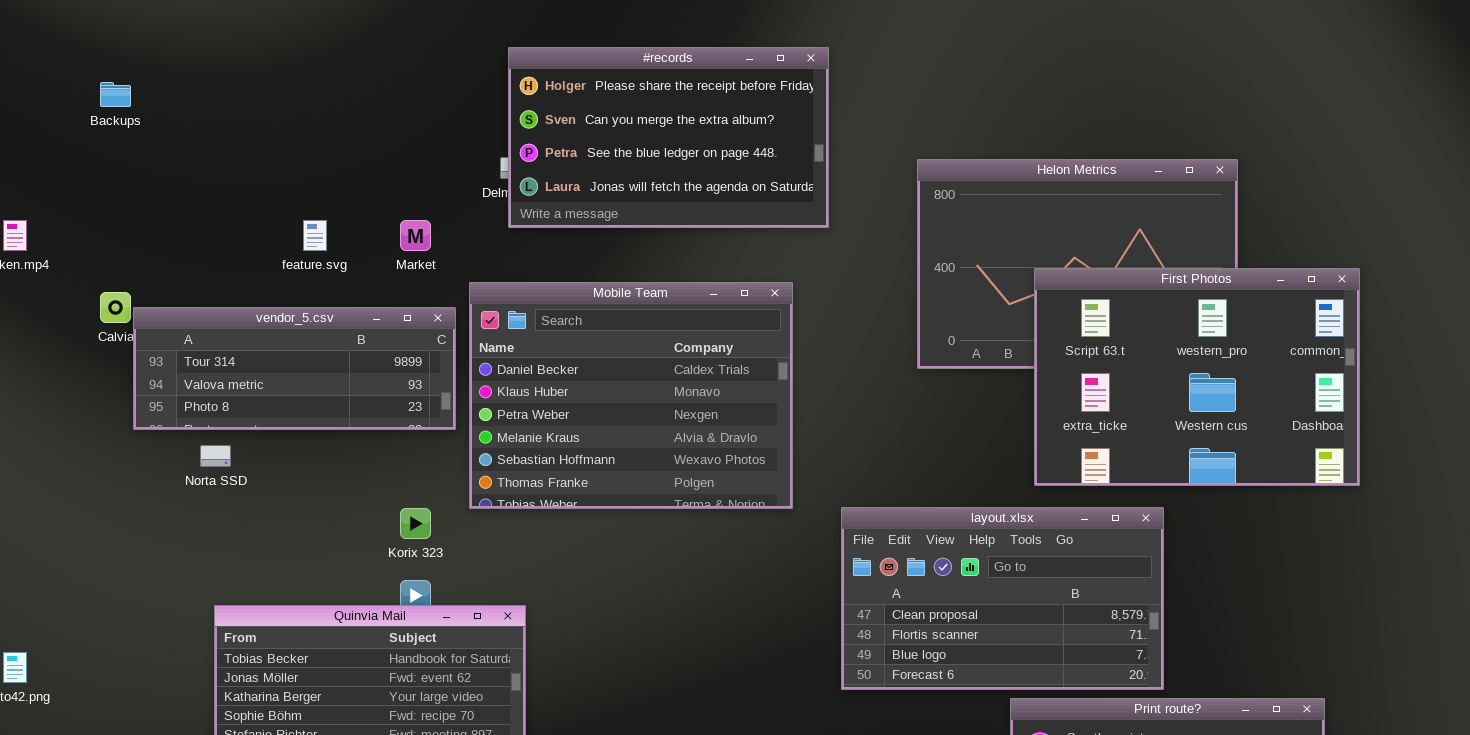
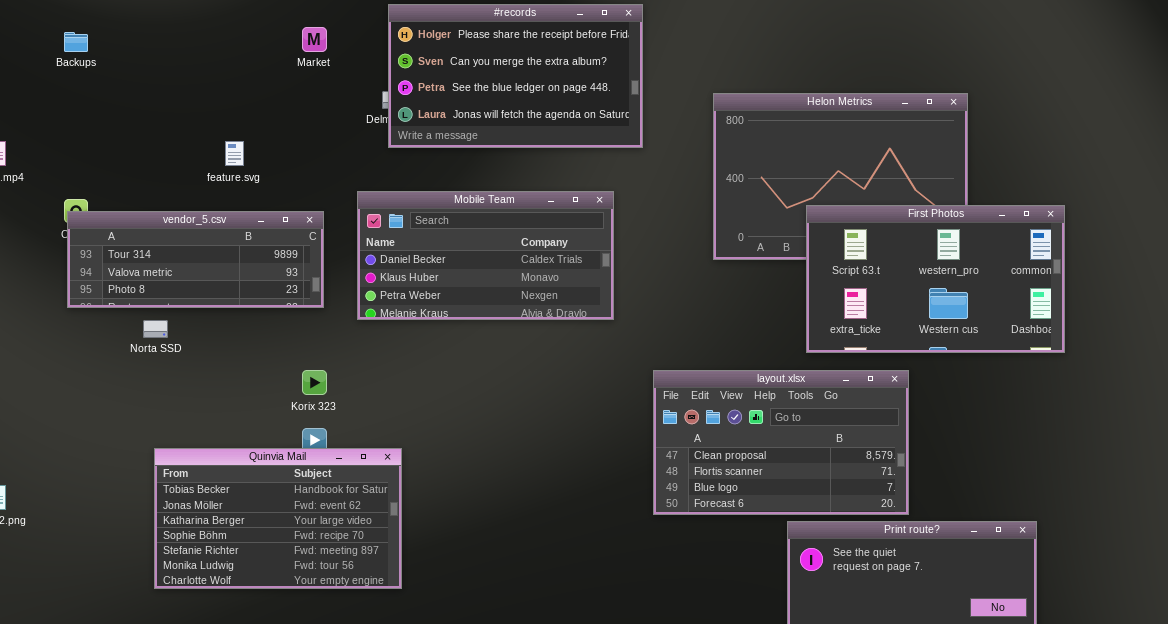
Market: [400,220,431,251] -> [302,27,327,52], moved
First Photos: [1034,268,1360,486] -> [806,205,1065,353], resized
Mobile Team: [469,282,793,509] -> [357,191,614,320], resized
vendor_5.csv: [133,307,456,430] -> [67,211,324,308], moved

